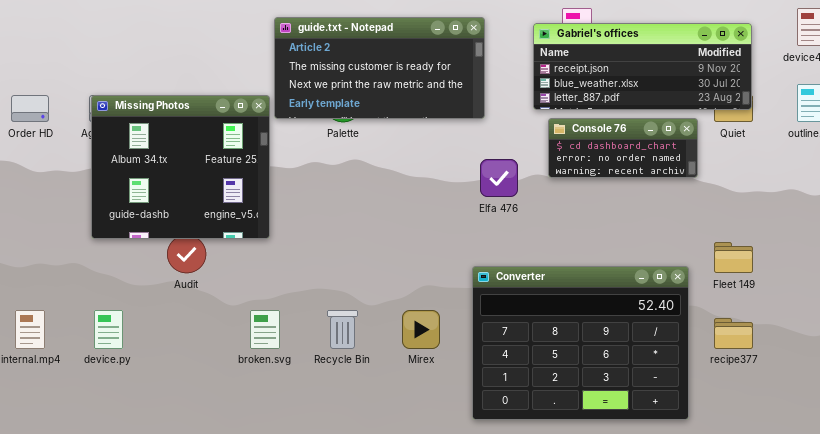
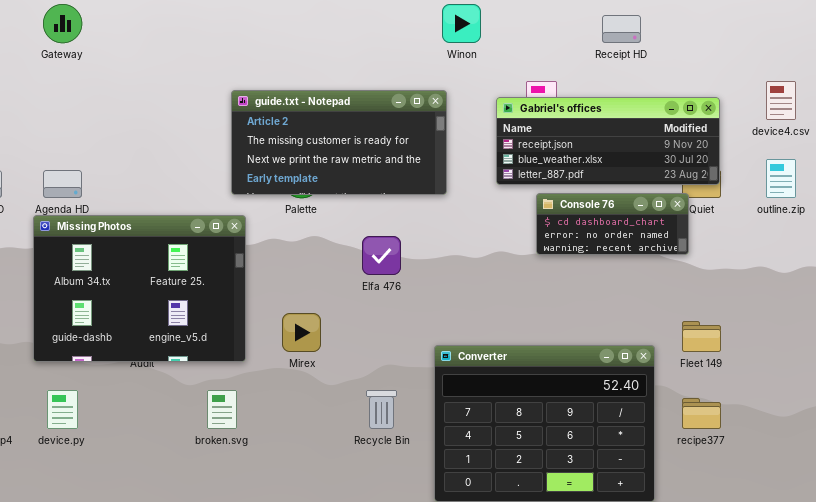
Missing Photos: [91,95,270,239] -> [33,215,246,362], moved, resized
Console 76: [548,118,698,178] -> [536,193,689,255], moved
Elfa 476: [480,159,518,197] -> [362,236,401,275], moved
Recycle Bin: [327,310,358,349] -> [366,390,397,429], moved
Mirex: [402,310,440,349] -> [282,313,321,352], moved

